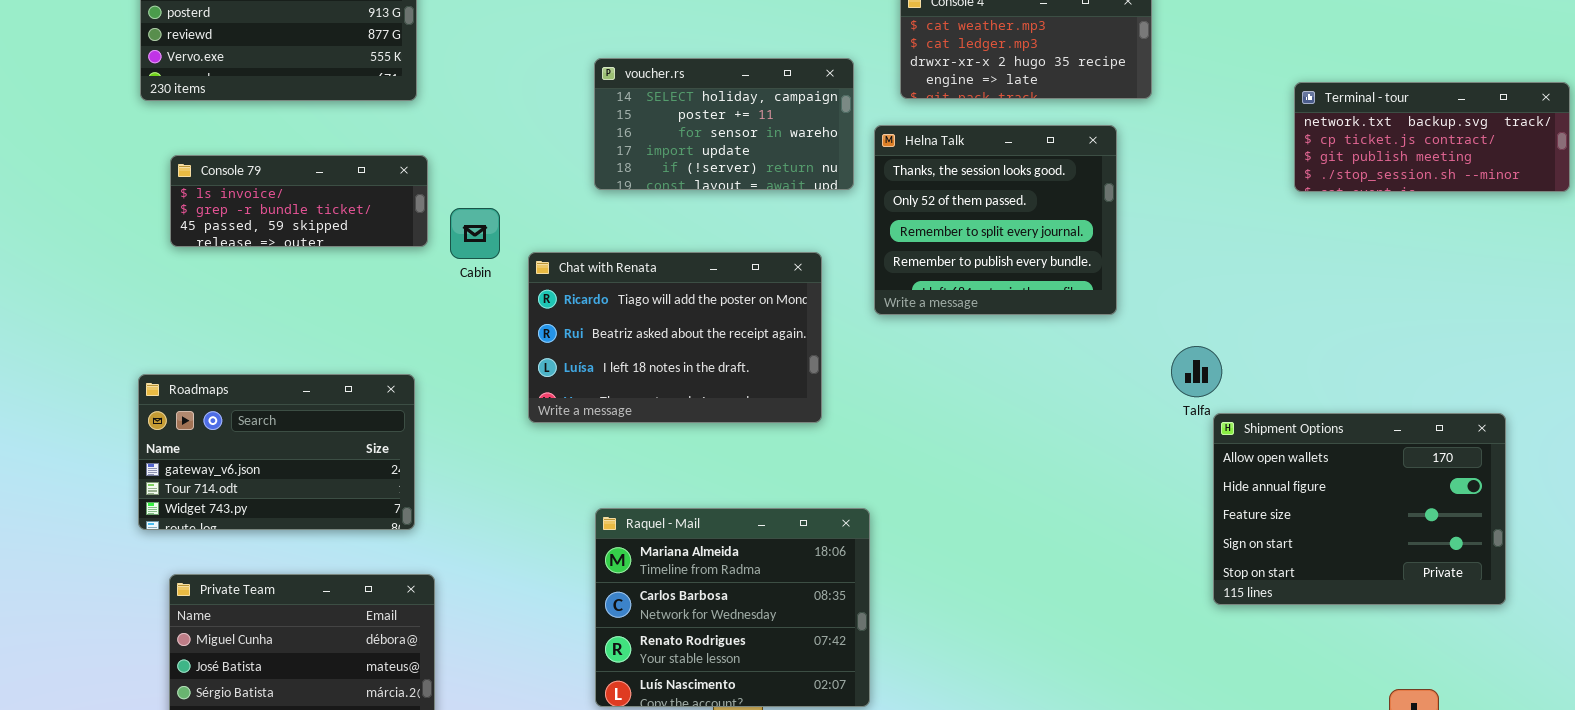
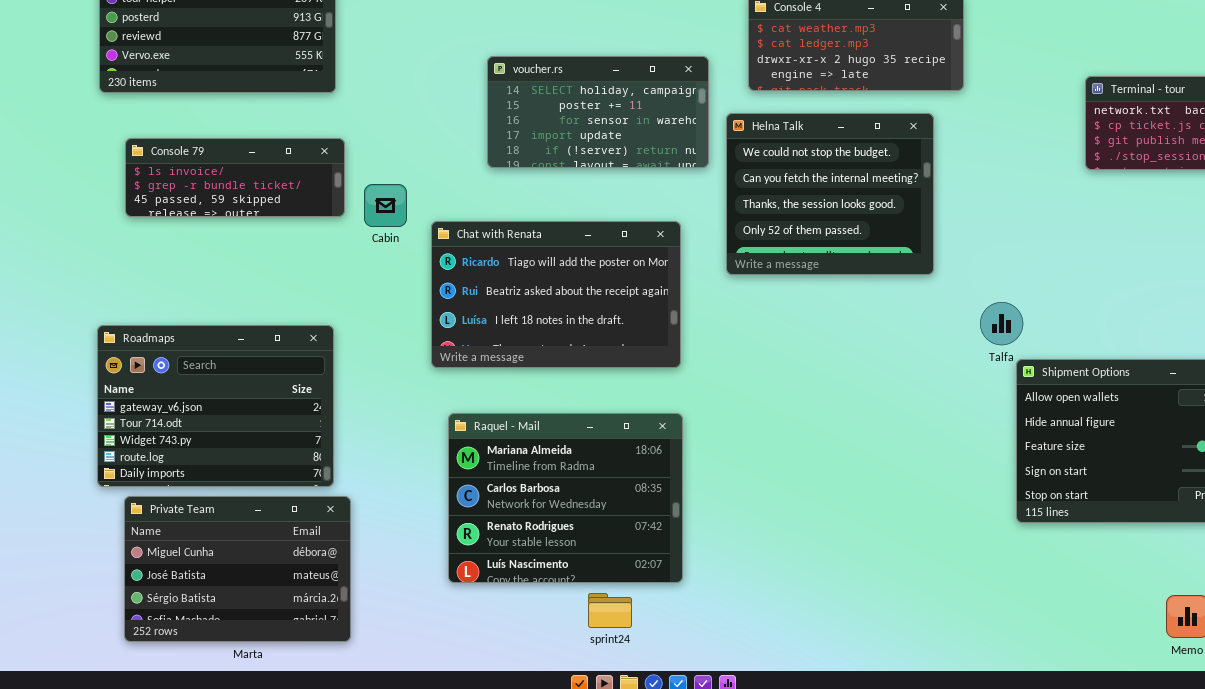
Helna Talk: [874,125,1117,315] -> [726,113,934,275], scrolled up 2 rows
Roadmaps: [138,374,415,530] -> [97,325,334,487], resized
Raquel - Mail: [595,508,870,707] -> [448,413,683,583], moved

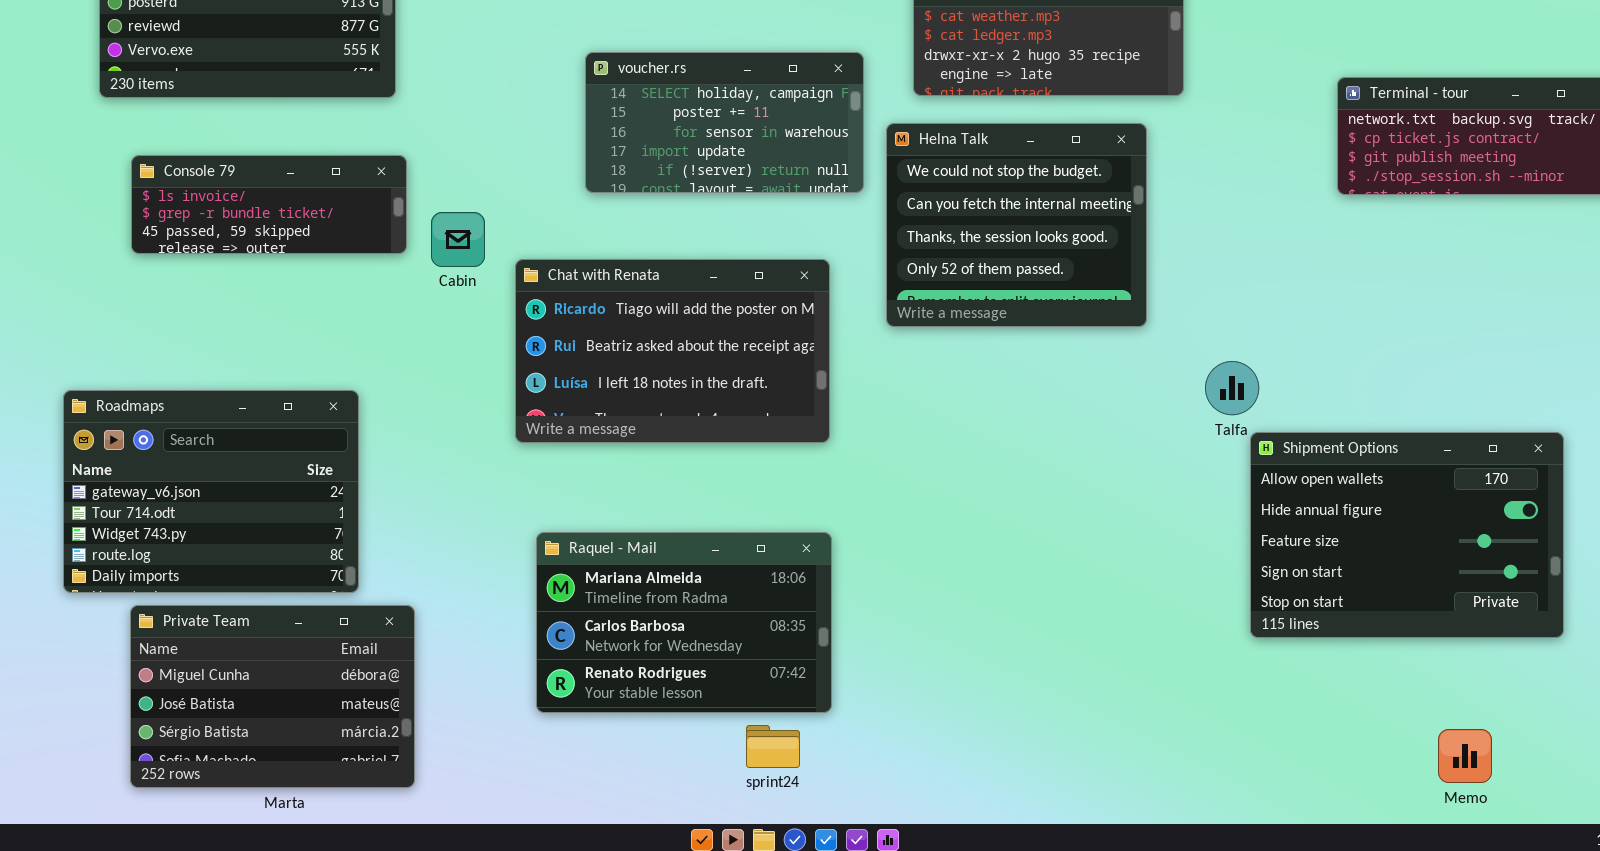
Roadmaps: [97,325,334,487] -> [63,390,359,593], moved
Raquel - Mail: [448,413,683,583] -> [536,532,832,713], resized
sprint24: [588,593,632,628] -> [746,725,800,768], moved

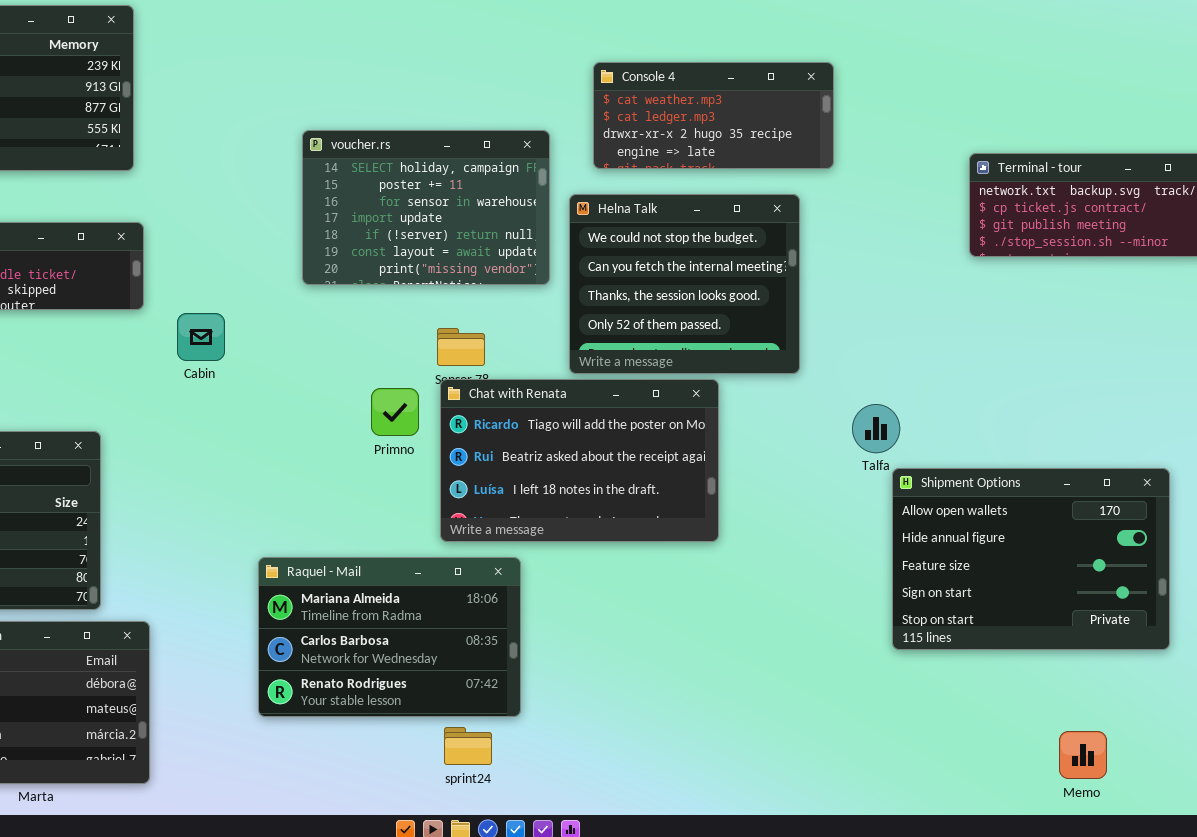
voucher.rs: [585,52,864,193] -> [302,130,550,285], resized
Cabin: [431,212,485,267] -> [177,313,225,361], moved
Chat with Renata: [515,259,830,443] -> [440,379,719,542], moved

